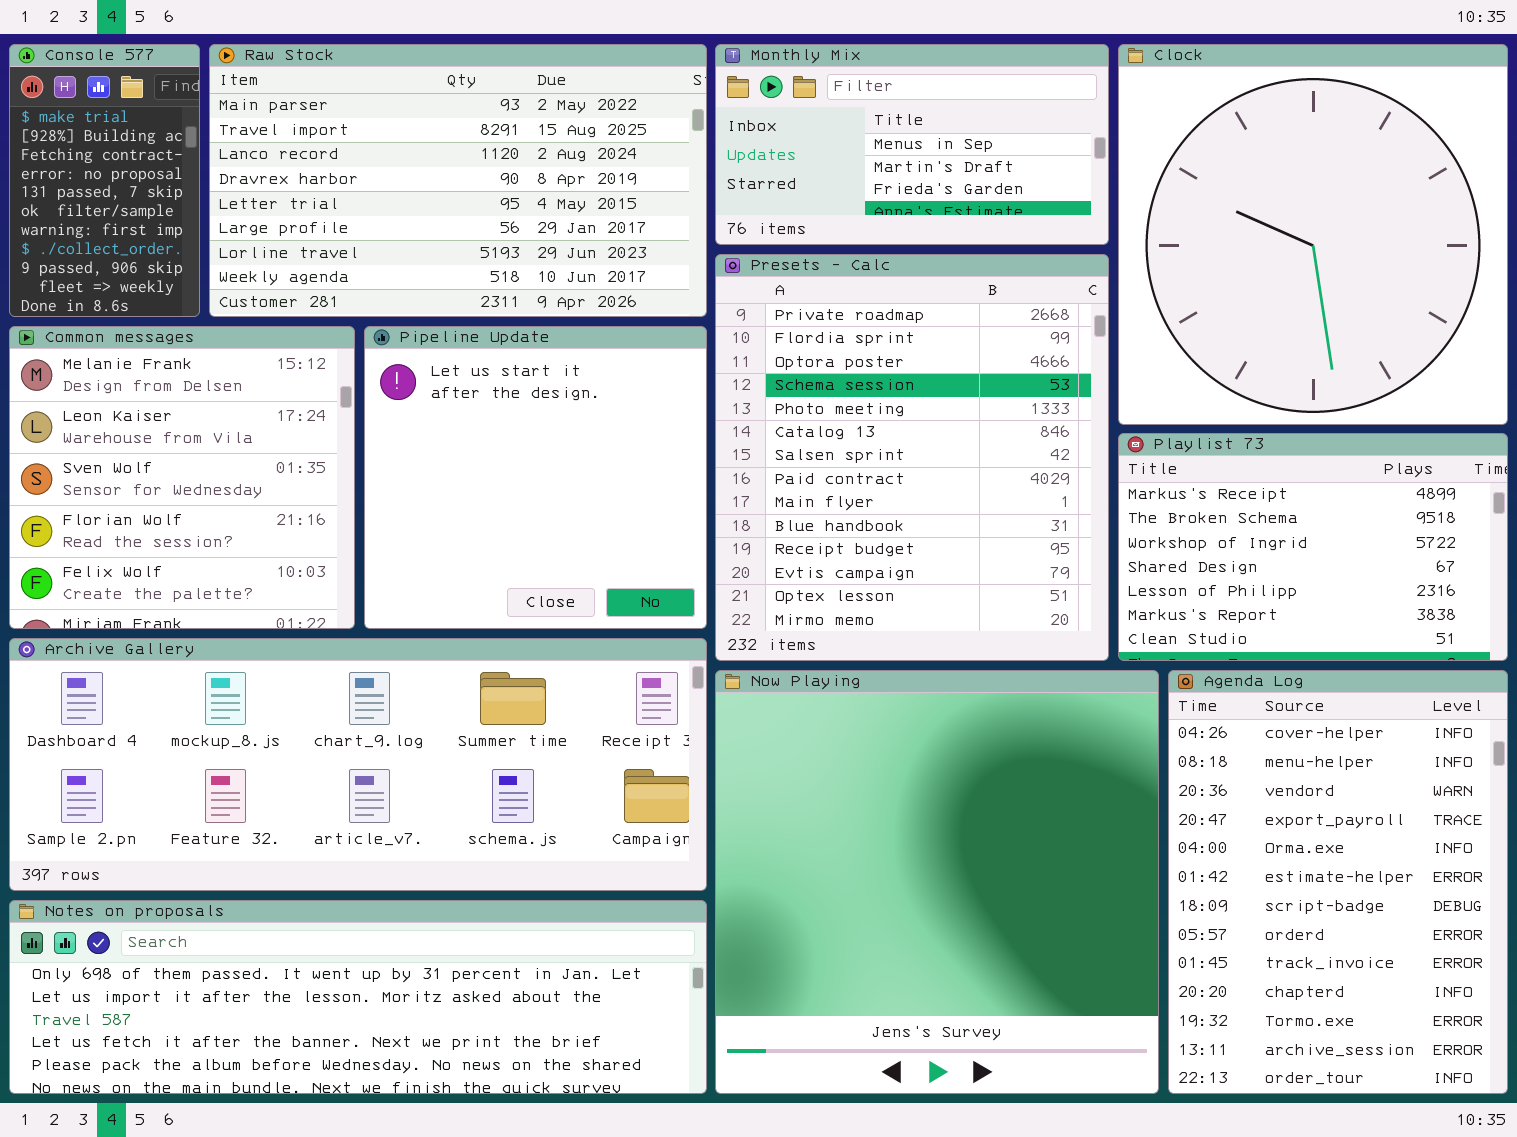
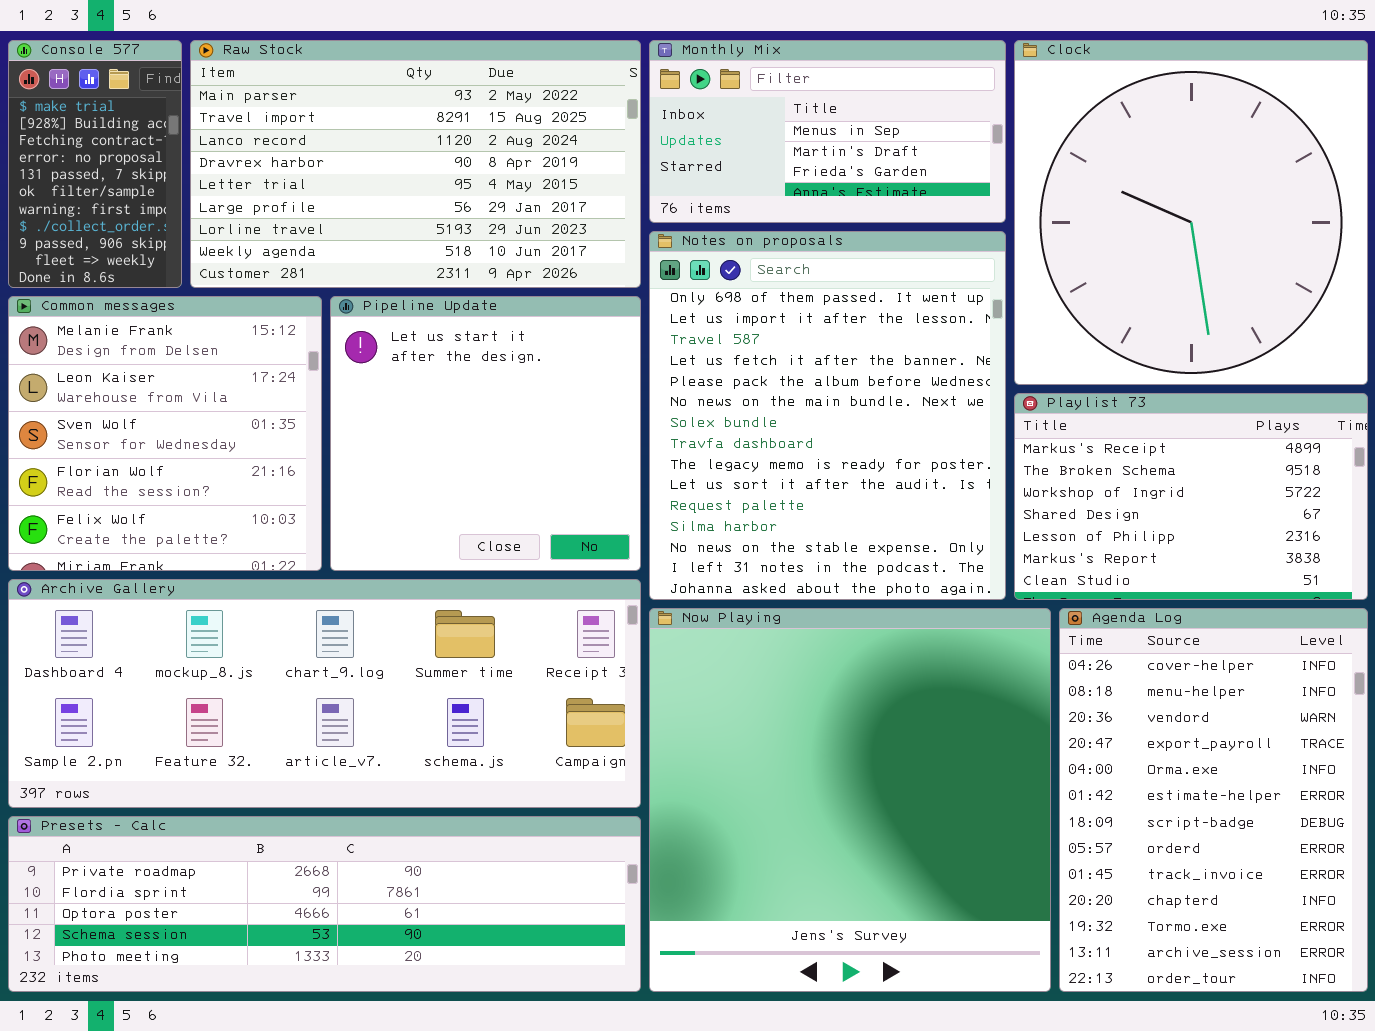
Presets - Calc: [715,254,1109,661] -> [8,816,641,992], moved, resized
Notes on proposals: [9,900,707,1094] -> [649,231,1006,600], moved, resized

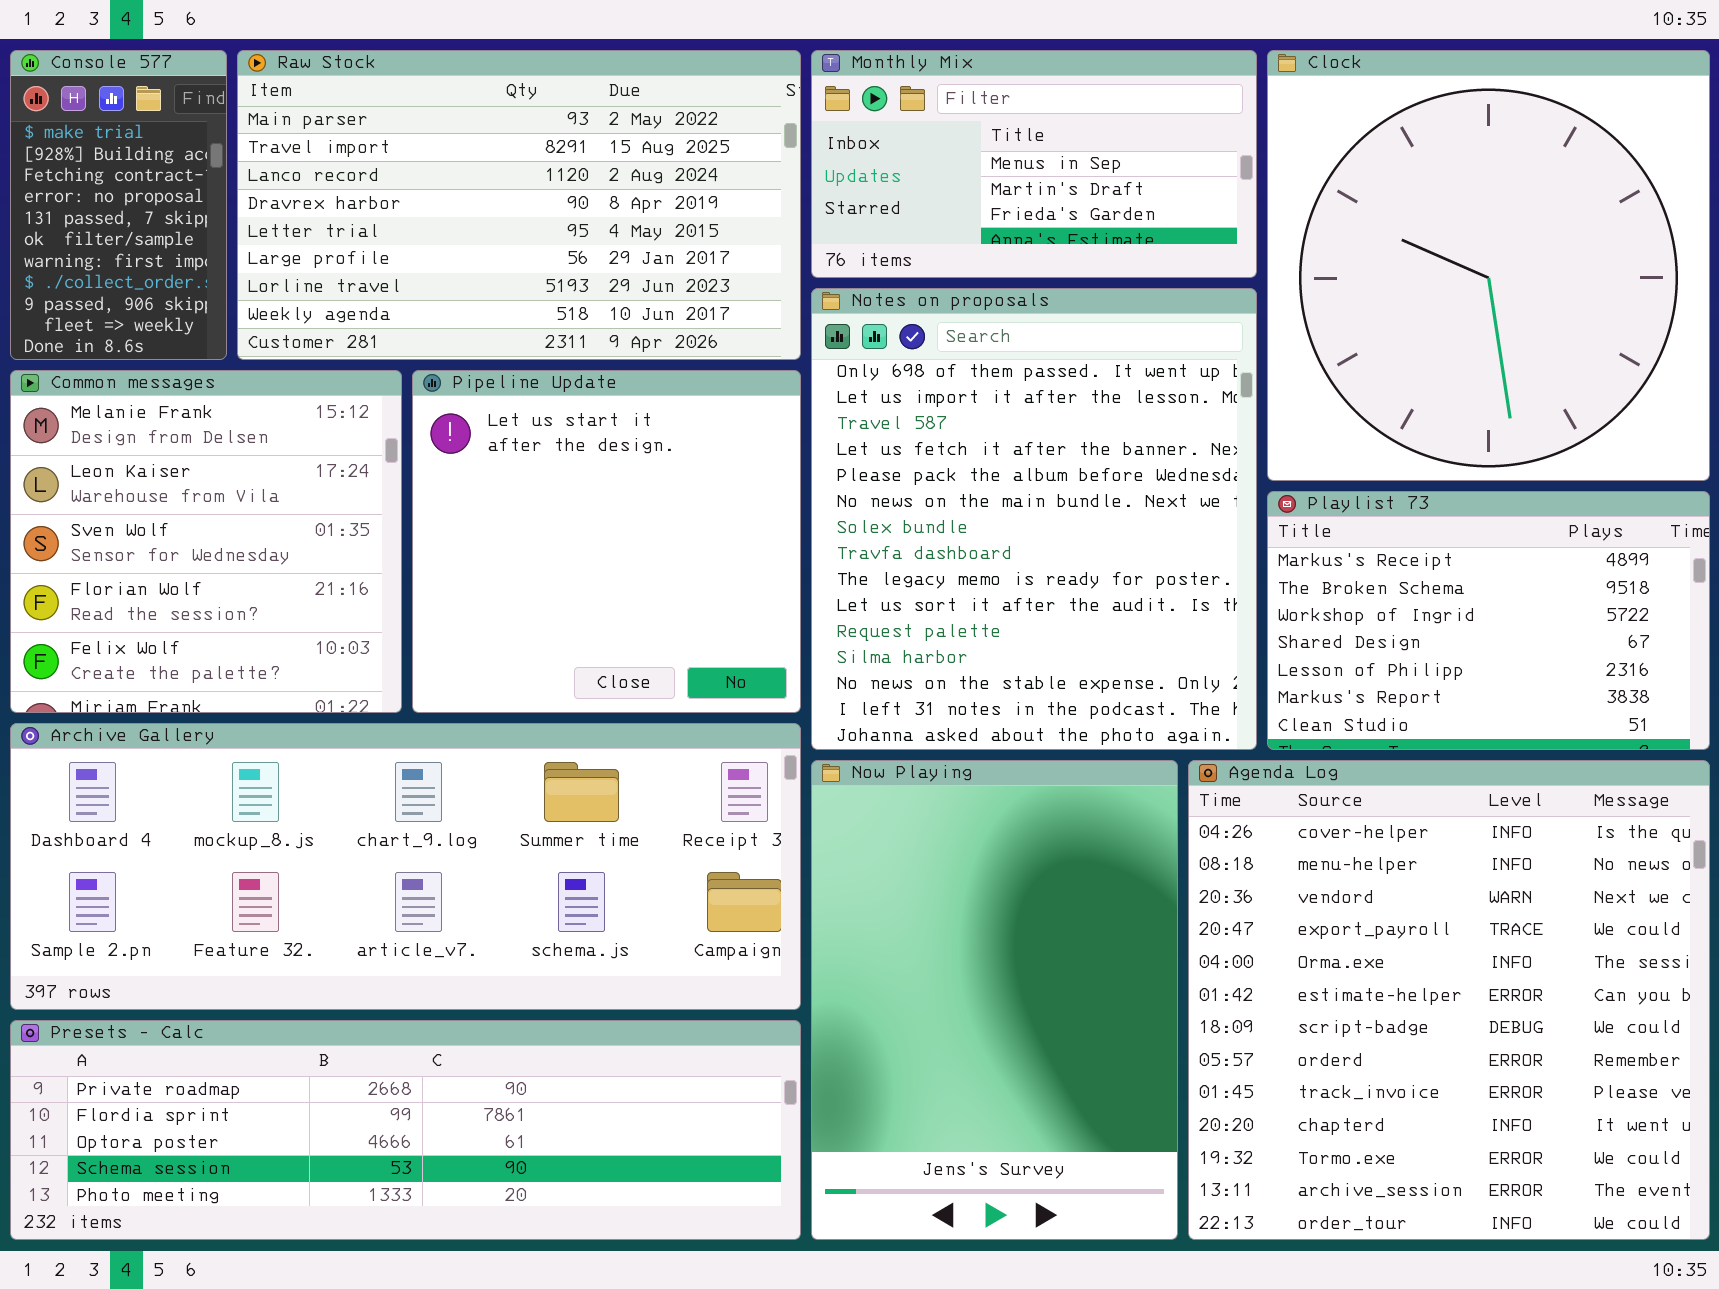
Now Playing: [649,608,1051,992] -> [811,760,1178,1240], resized
Agenda Log: [1059,608,1368,992] -> [1188,760,1710,1240], resized

